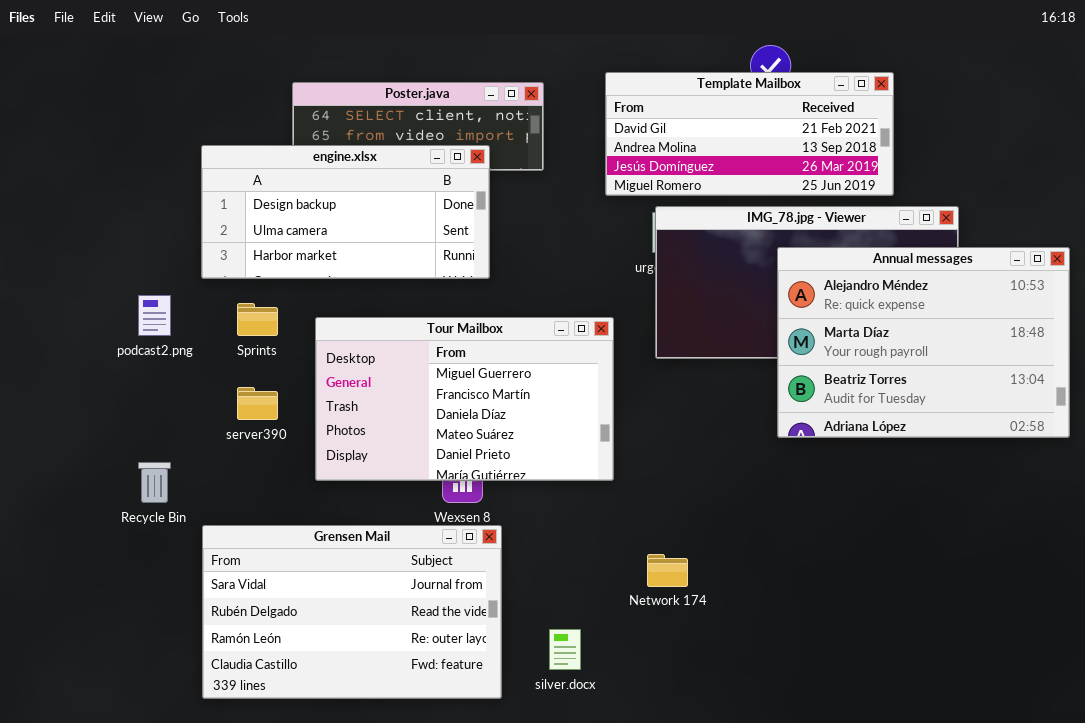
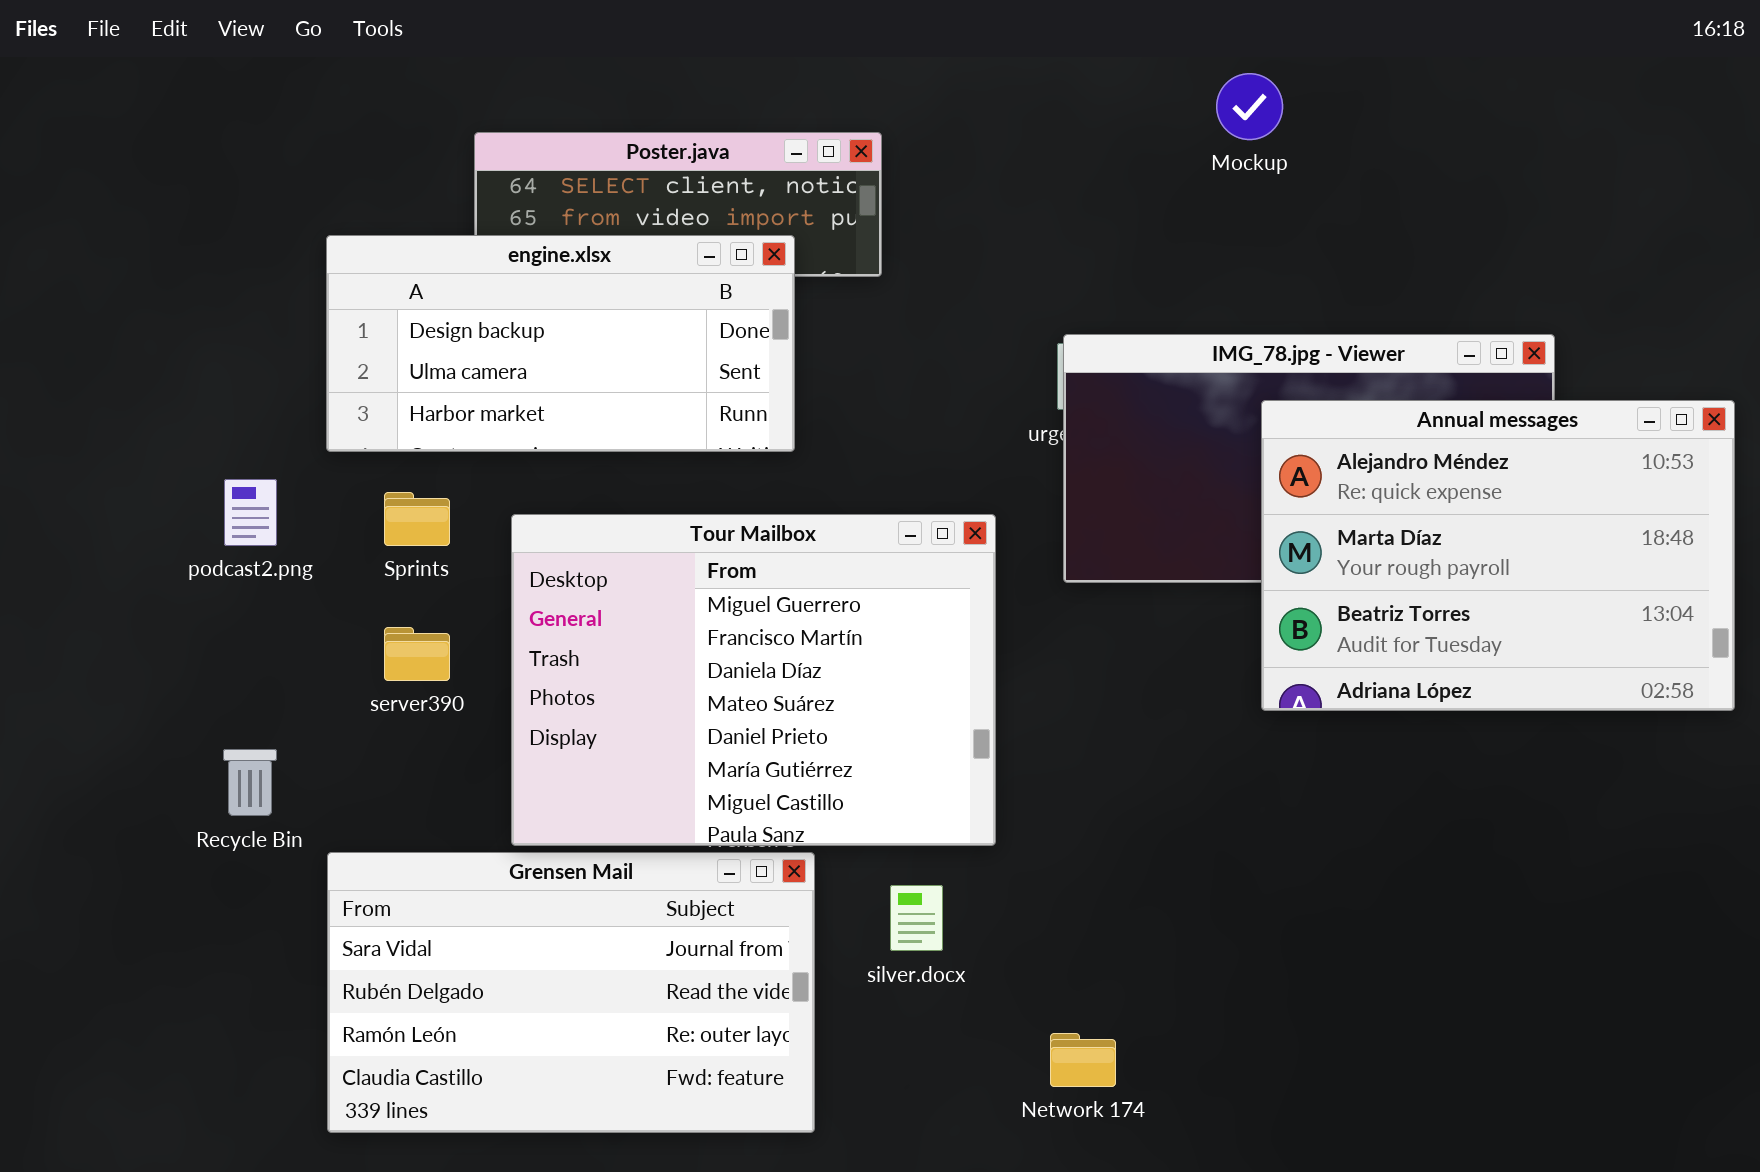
Template Mailbox: [605,72,894,196] -> none, closed
Tour Mailbox: [315,317,614,481] -> [511,514,996,846], resized
Network 174: [647,554,688,587] -> [1050,1033,1116,1087], moved
silver.docx: [549,629,581,670] -> [890,885,943,951], moved

